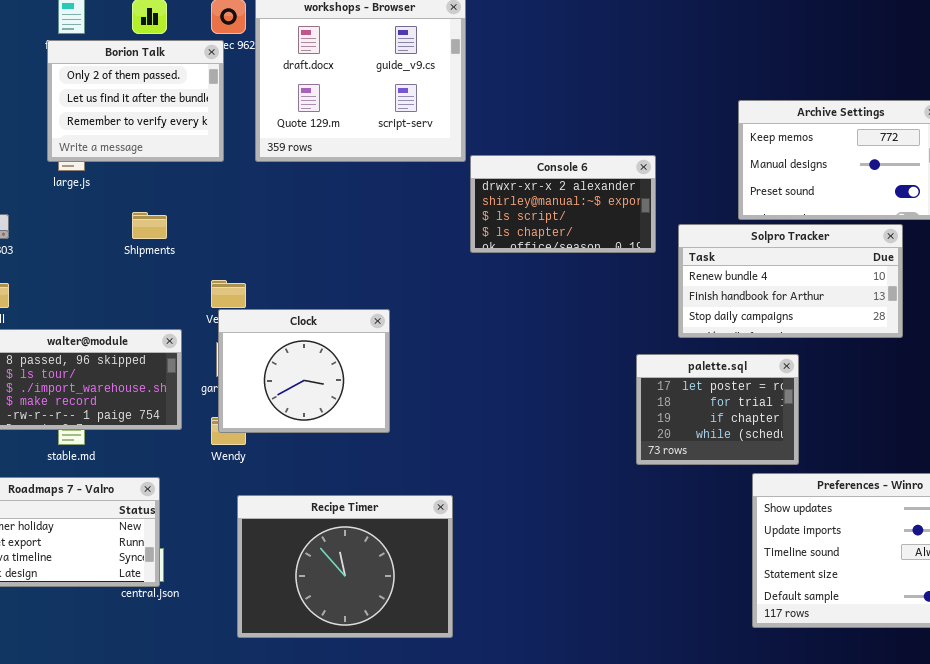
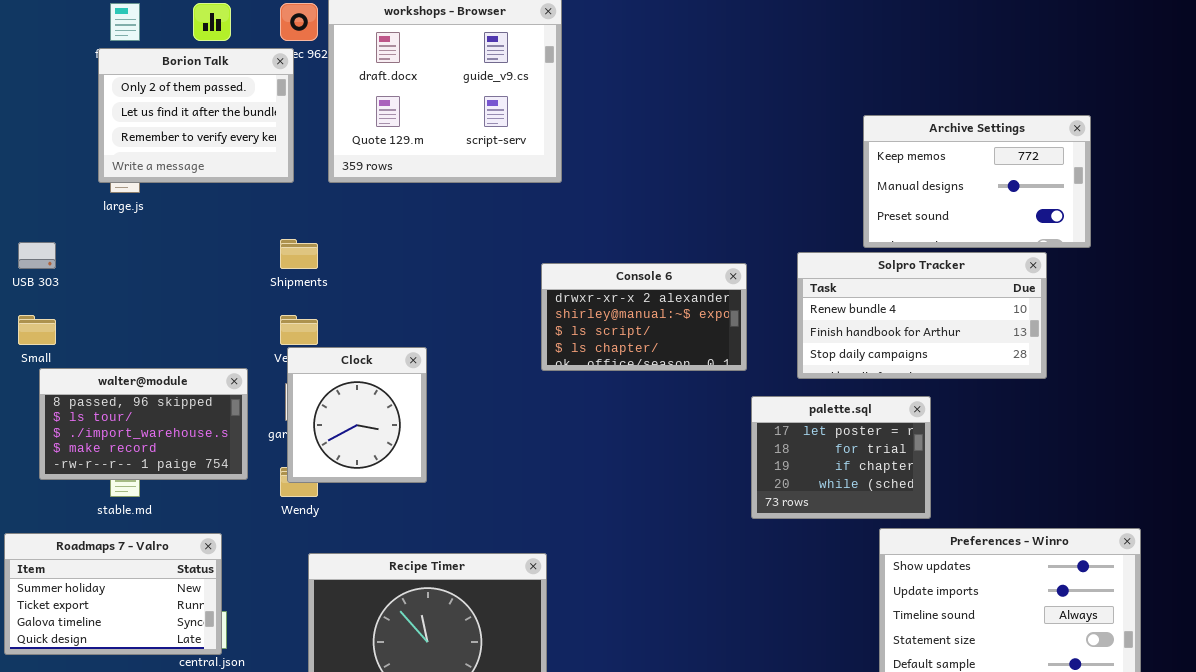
Console 6: [470,155,656,253] -> [541,263,747,371], moved
Shipments: [132,212,167,239] -> [280,239,318,269], moved
Clock: [218,309,390,433] -> [287,347,427,483], resized

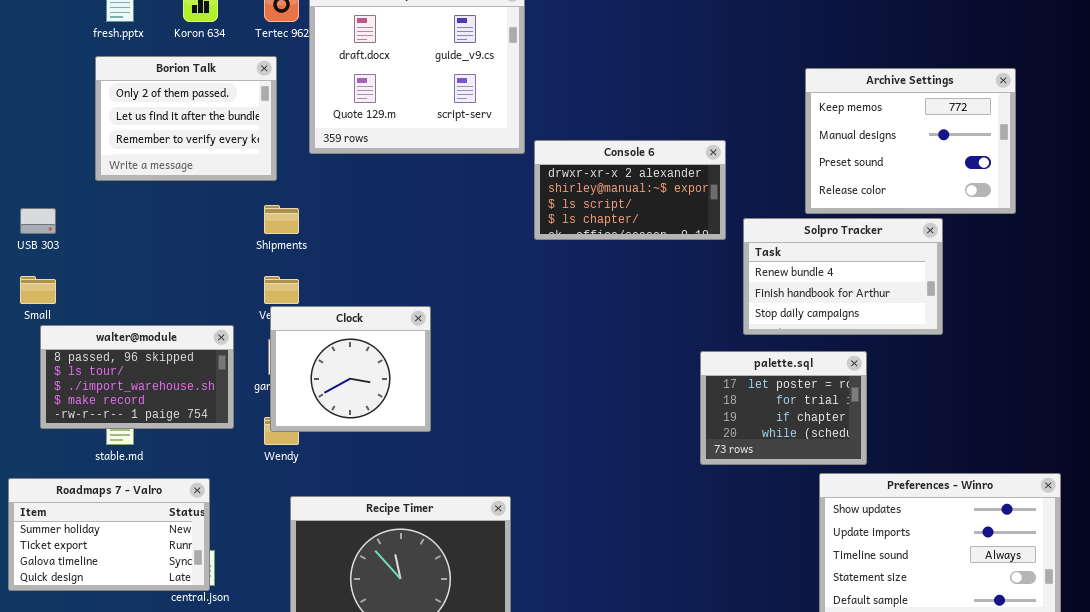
Borion Talk: [98,48,294,183] -> [95,56,277,181], moved
Archive Settings: [863,115,1091,248] -> [805,68,1016,214], resized
Solpro Tracker: [797,252,1047,379] -> [743,218,943,335], resized
Console 6: [541,263,747,371] -> [534,140,726,240], moved
Clock: [287,347,427,483] -> [270,306,431,432], resized

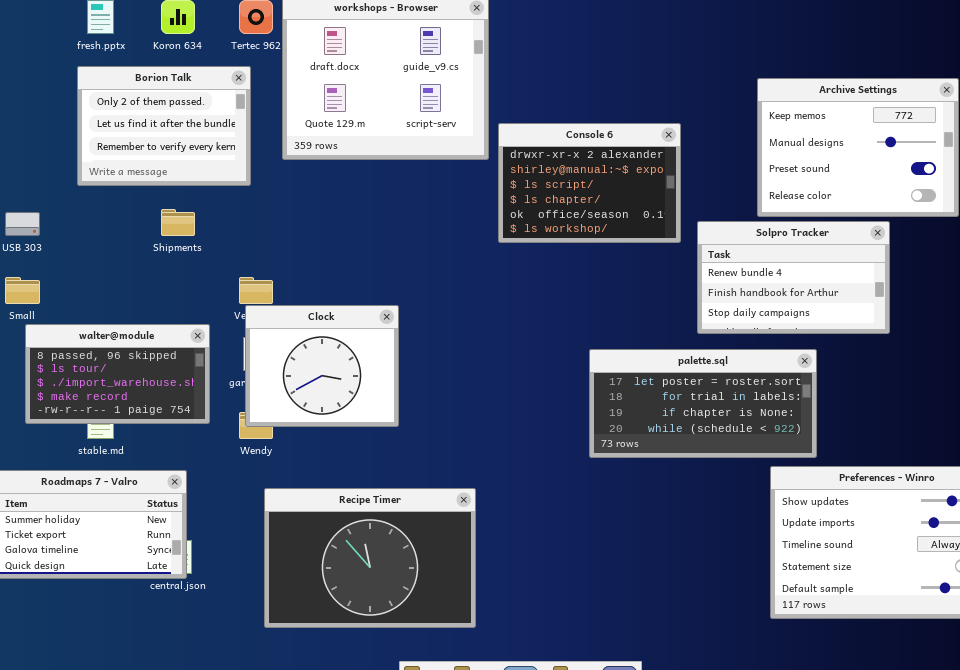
Console 6: [534,140,726,240] -> [498,123,681,243], resized
Shipments: [264,205,299,234] -> [161,209,195,236], moved
palette.sql: [700,351,867,465] -> [589,349,817,458], resized

